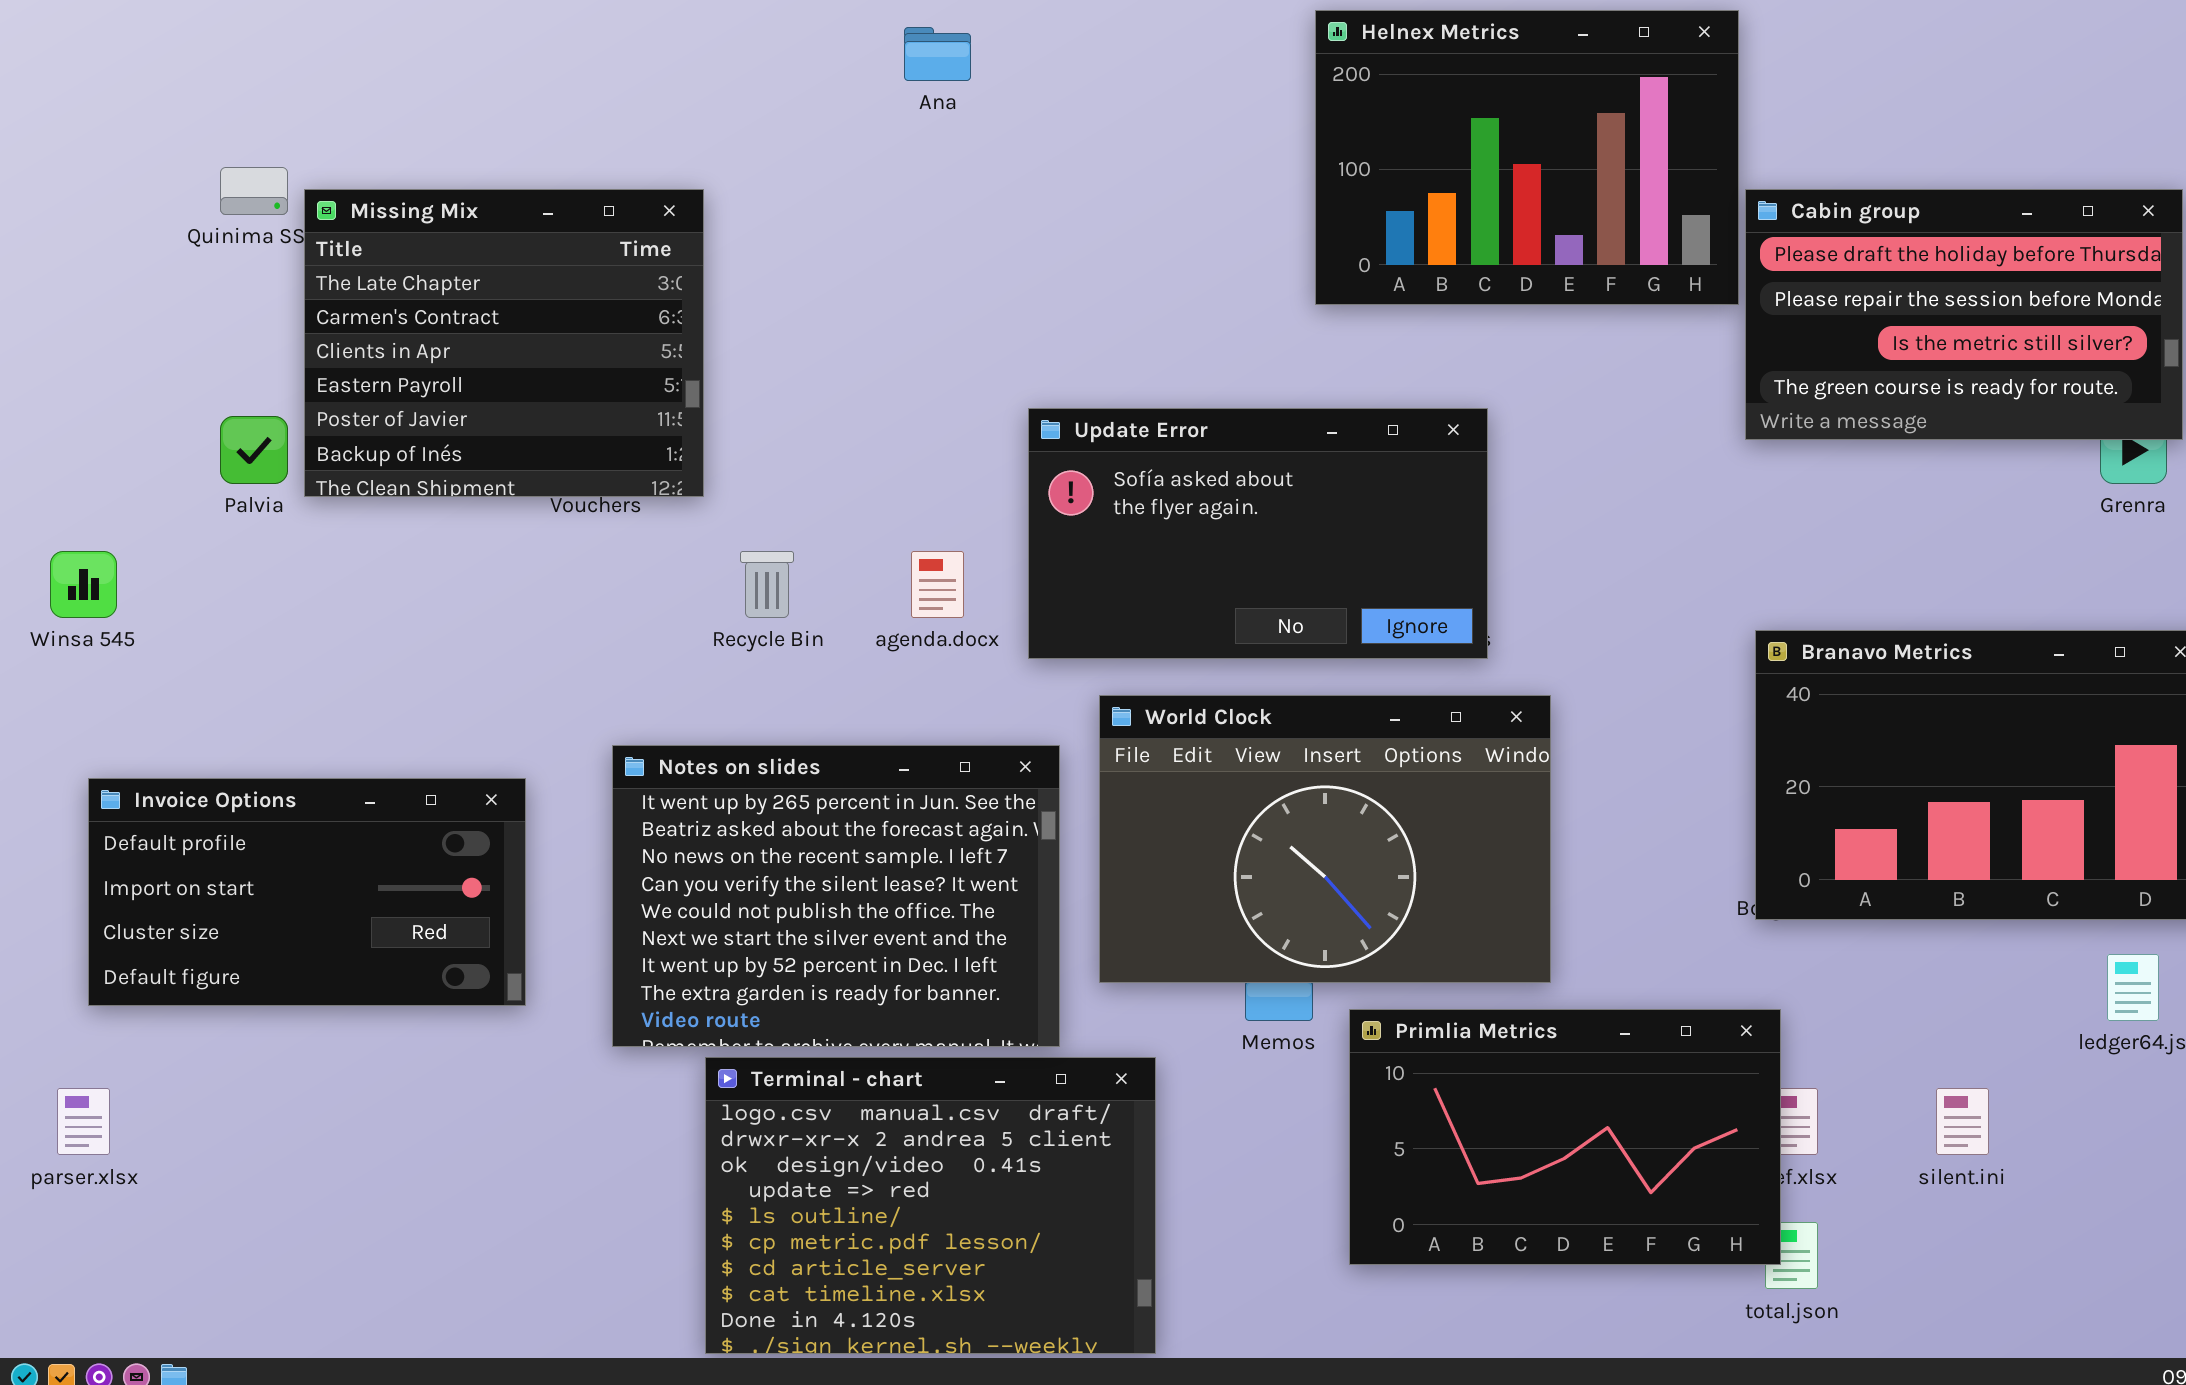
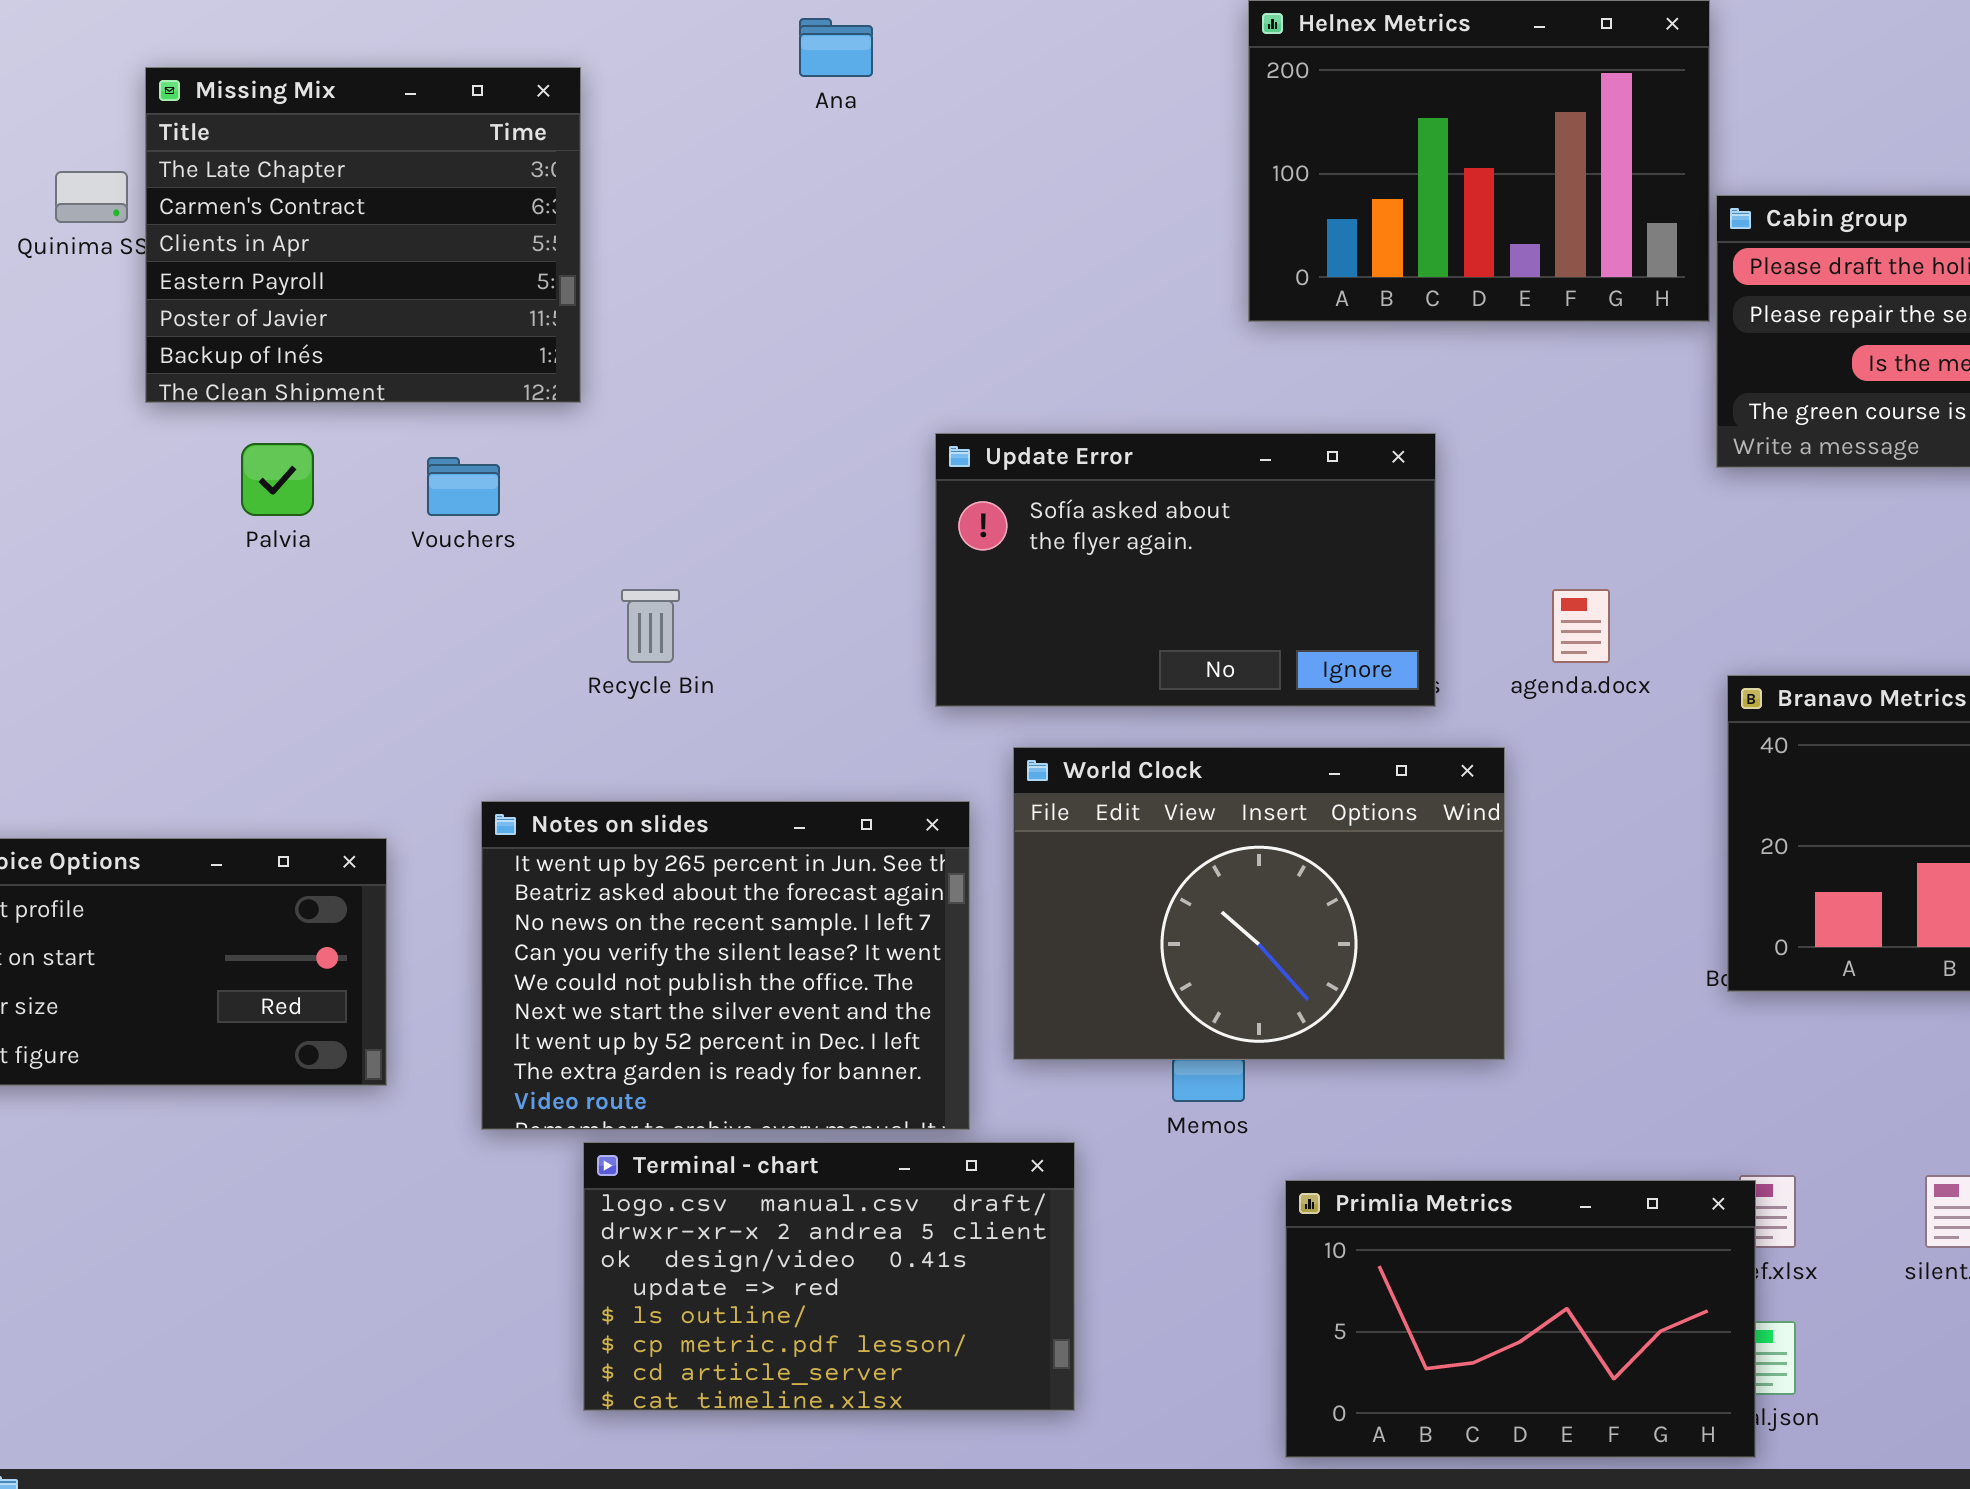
Missing Mix: [304,189,704,497] -> [145,67,581,403], moved
Palvia: [220,416,288,484] -> [241,443,314,516], moved
agenda.docx: [911,551,964,618] -> [1552,589,1610,663], moved
Primlia Metrics: [1349,1009,1781,1265] -> [1285,1180,1756,1458], moved
Terminal - chart: [705,1057,1156,1354] -> [583,1142,1075,1411], resized

